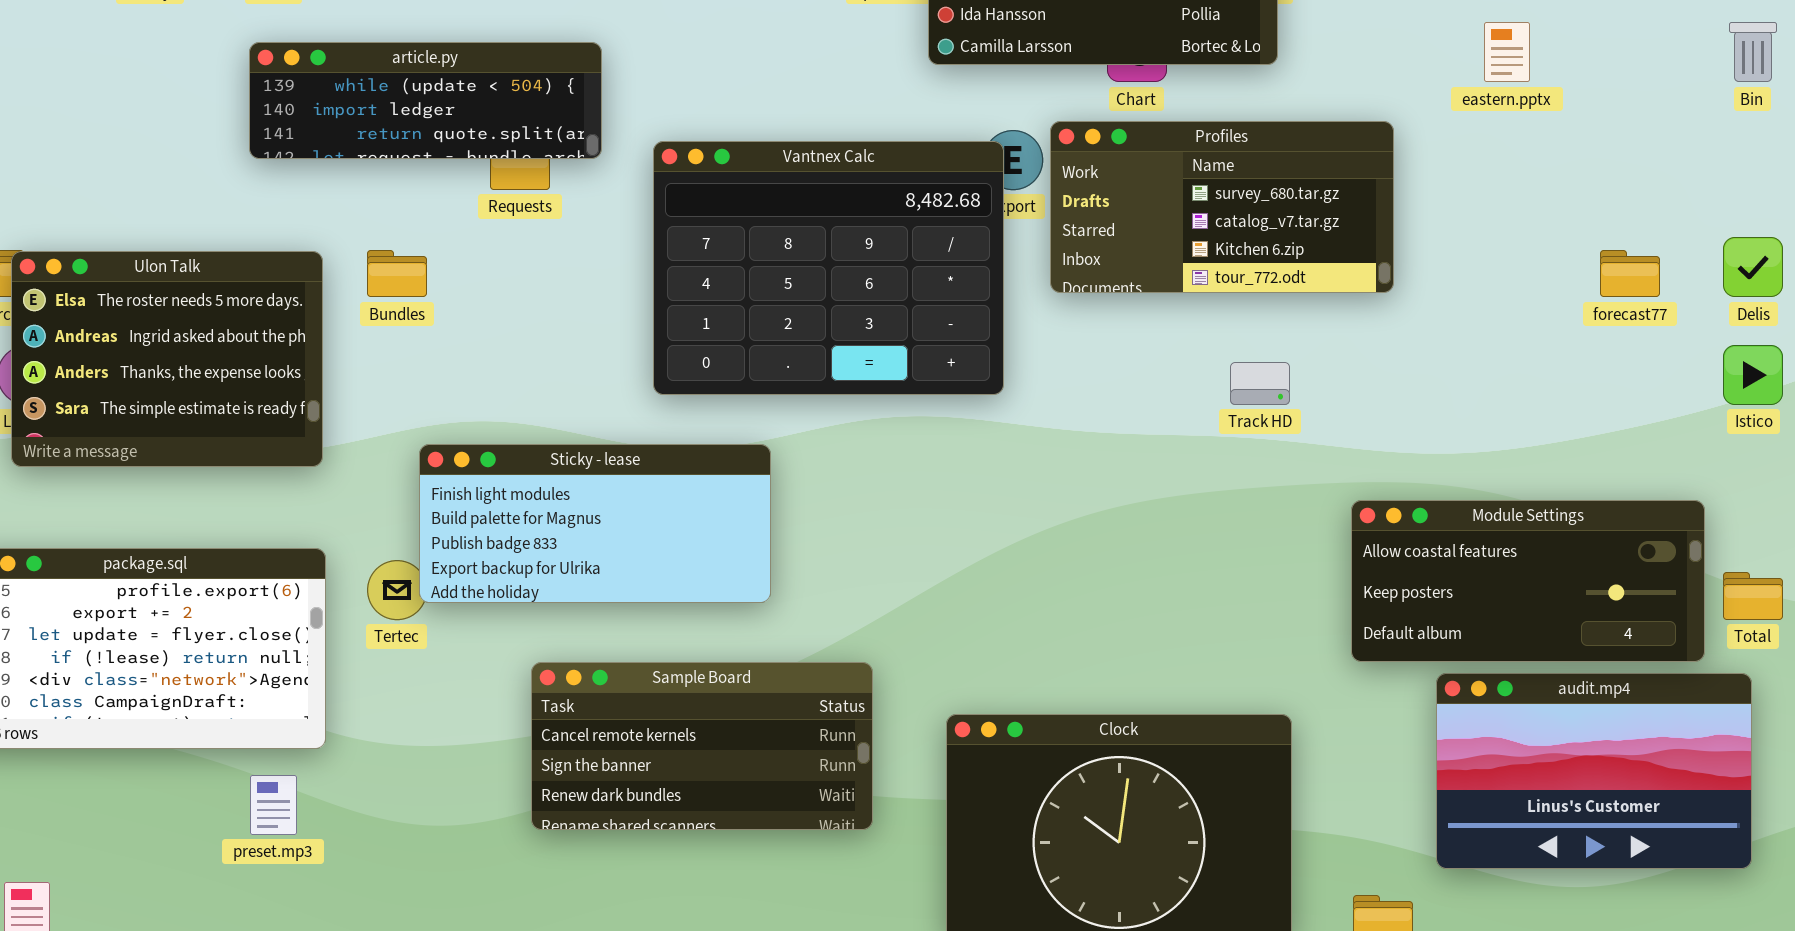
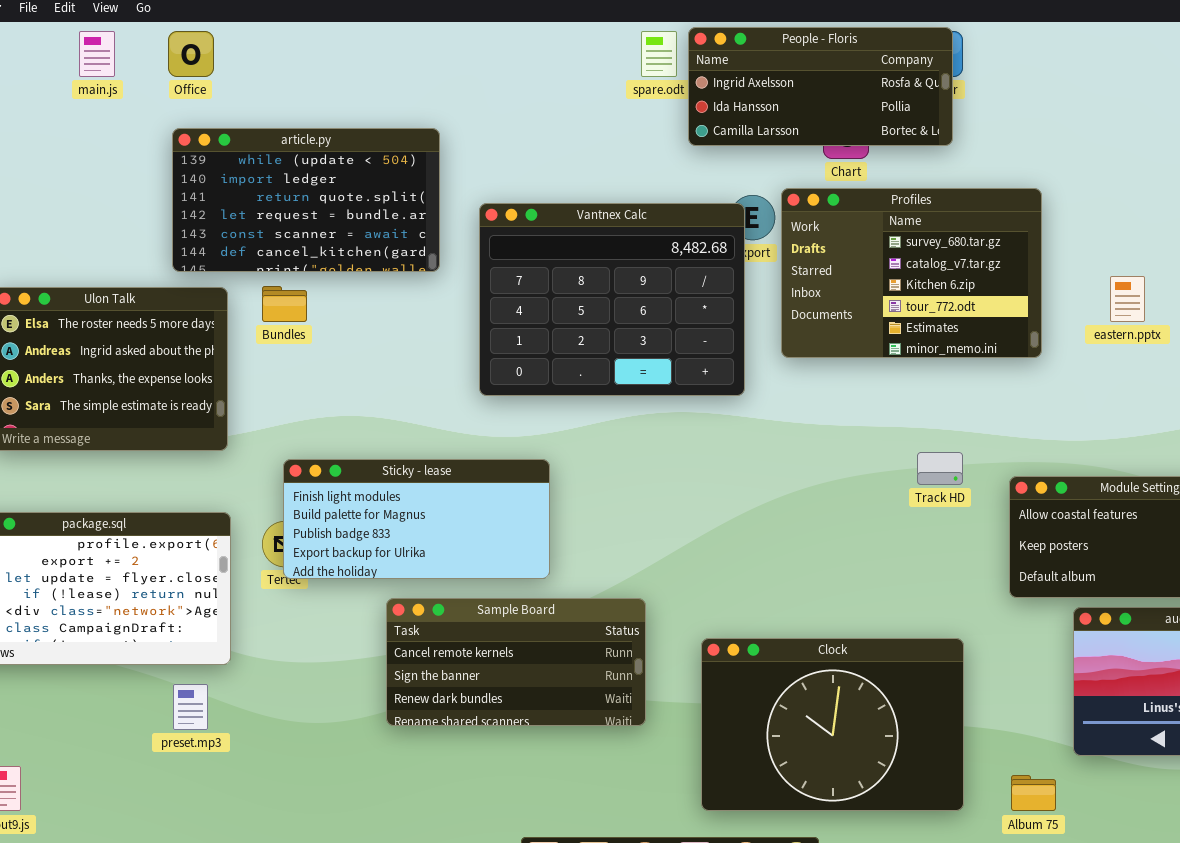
eastern.pptx: [1484,22,1530,82] -> [1110,276,1145,322], moved
article.py: [249,42,602,159] -> [172,128,440,272], resized
Profiles: [1050,121,1394,293] -> [781,188,1042,358], resized
Track HD: [1230,362,1290,405] -> [917,452,963,485], moved
Sticky - lease: [419,444,771,603] -> [283,459,550,579], moved

